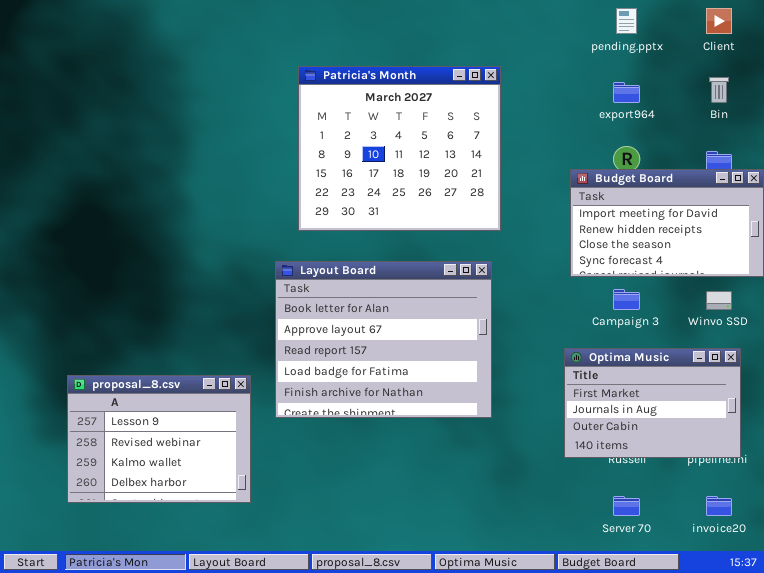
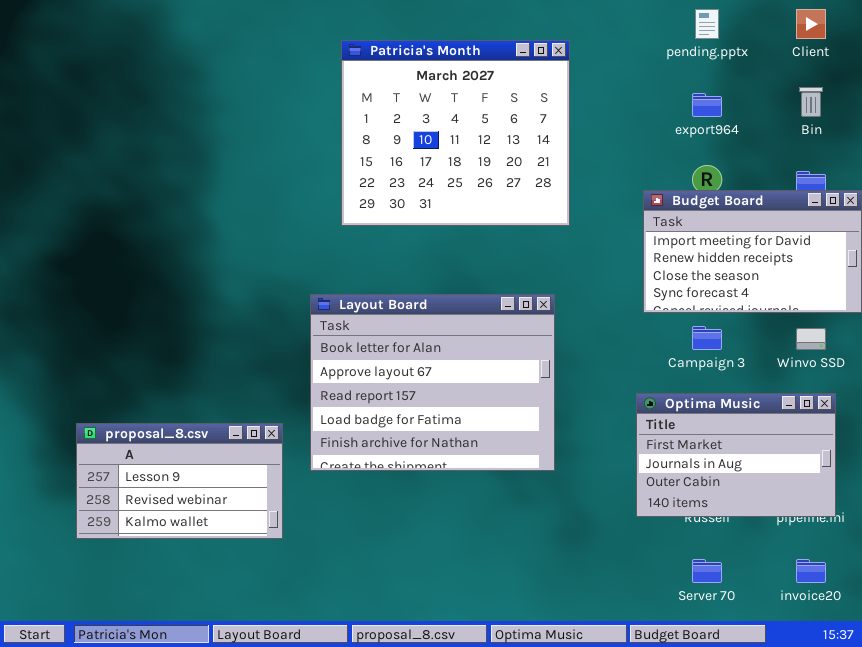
Patricia's Month: [298,66,501,231] -> [341,40,570,226], moved
proposal_8.csv: [67,375,251,503] -> [76,423,283,539], resized

